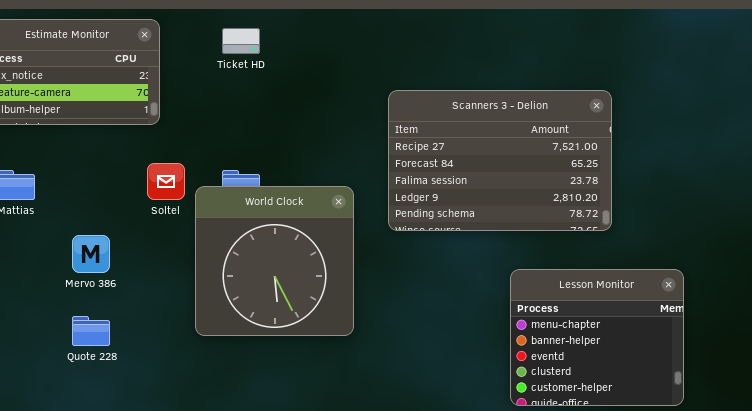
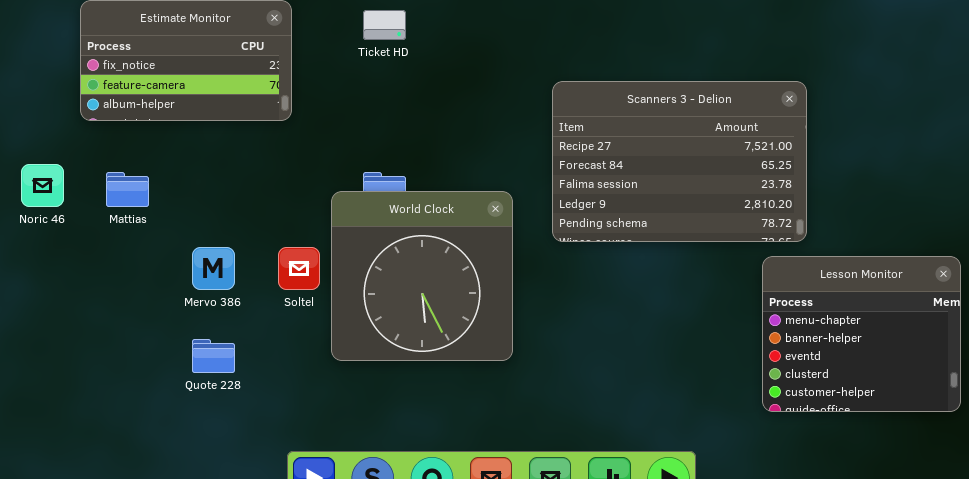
Soltel: [147,163,185,200] -> [278,247,320,290], moved
Lesson Monitor: [510,269,684,406] -> [762,256,961,412], moved

